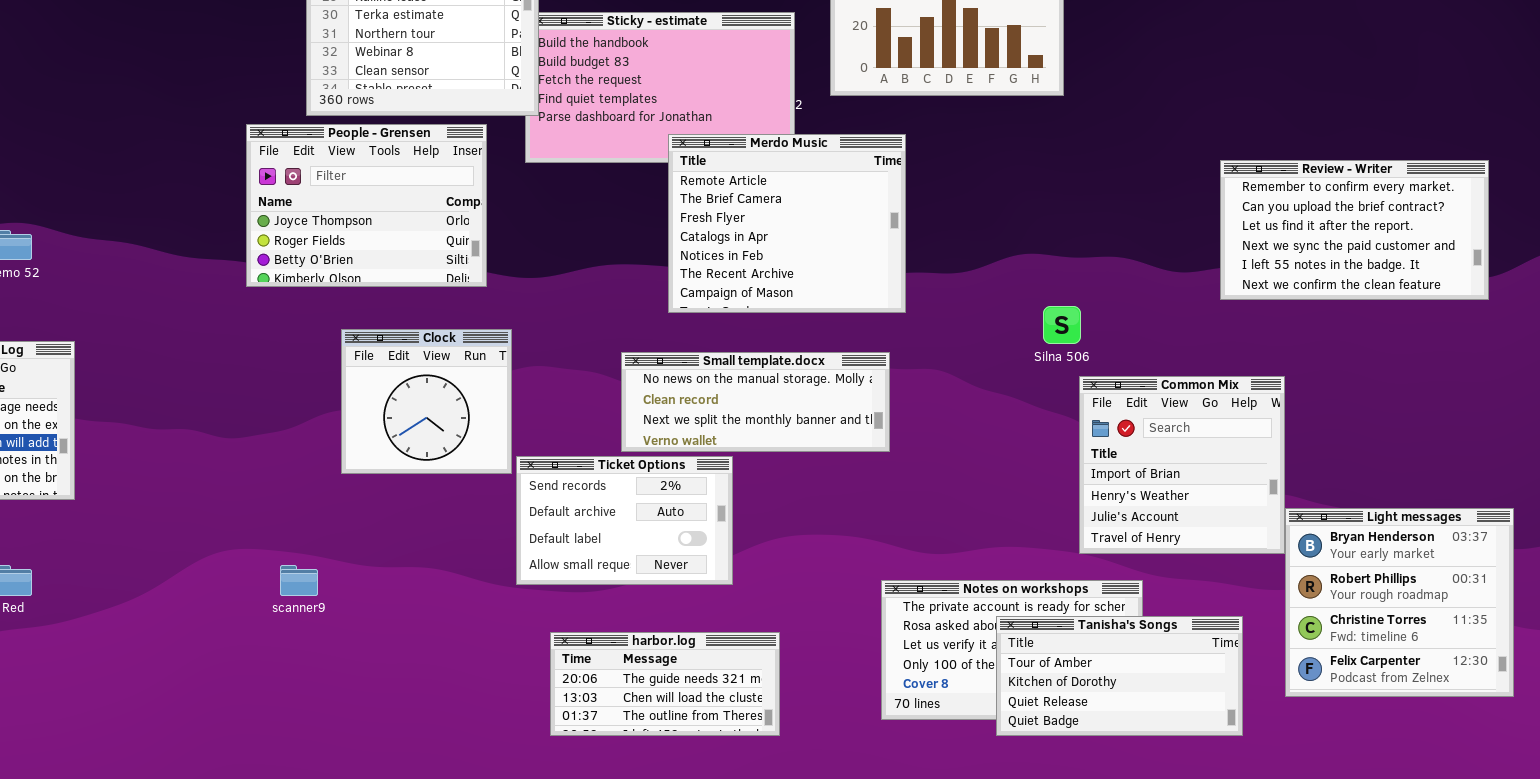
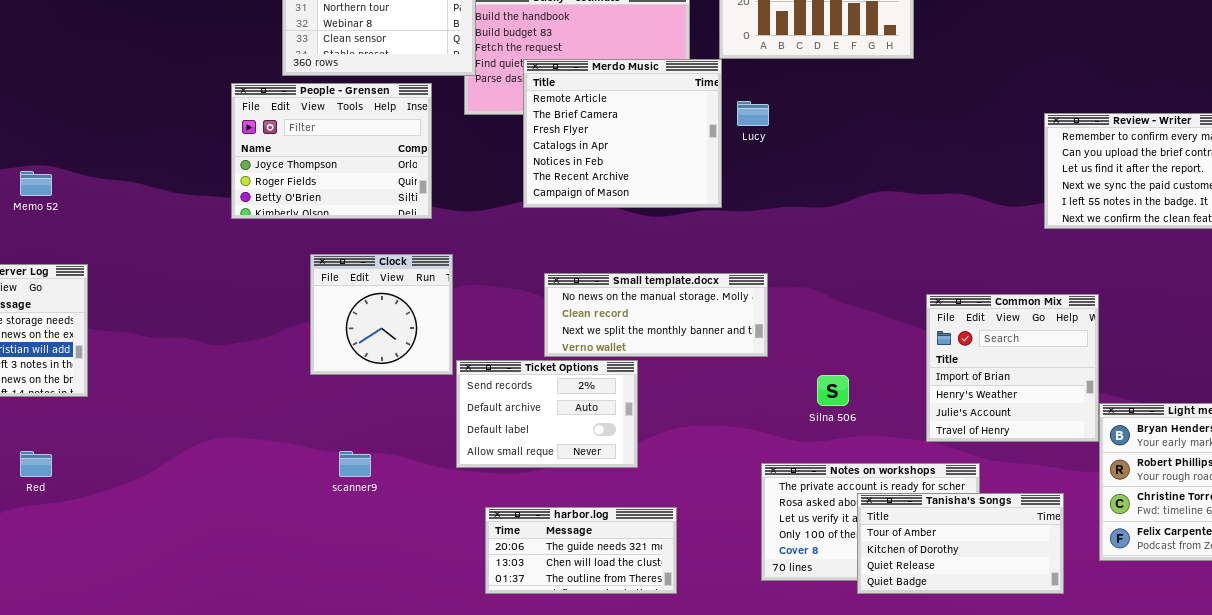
Merdo Music: [668,134,906,313] -> [523,59,722,208], moved
Silna 506: [1043,306,1081,344] -> [817,375,849,406], moved
scanner9: [280,565,318,596] -> [339,451,371,477], moved

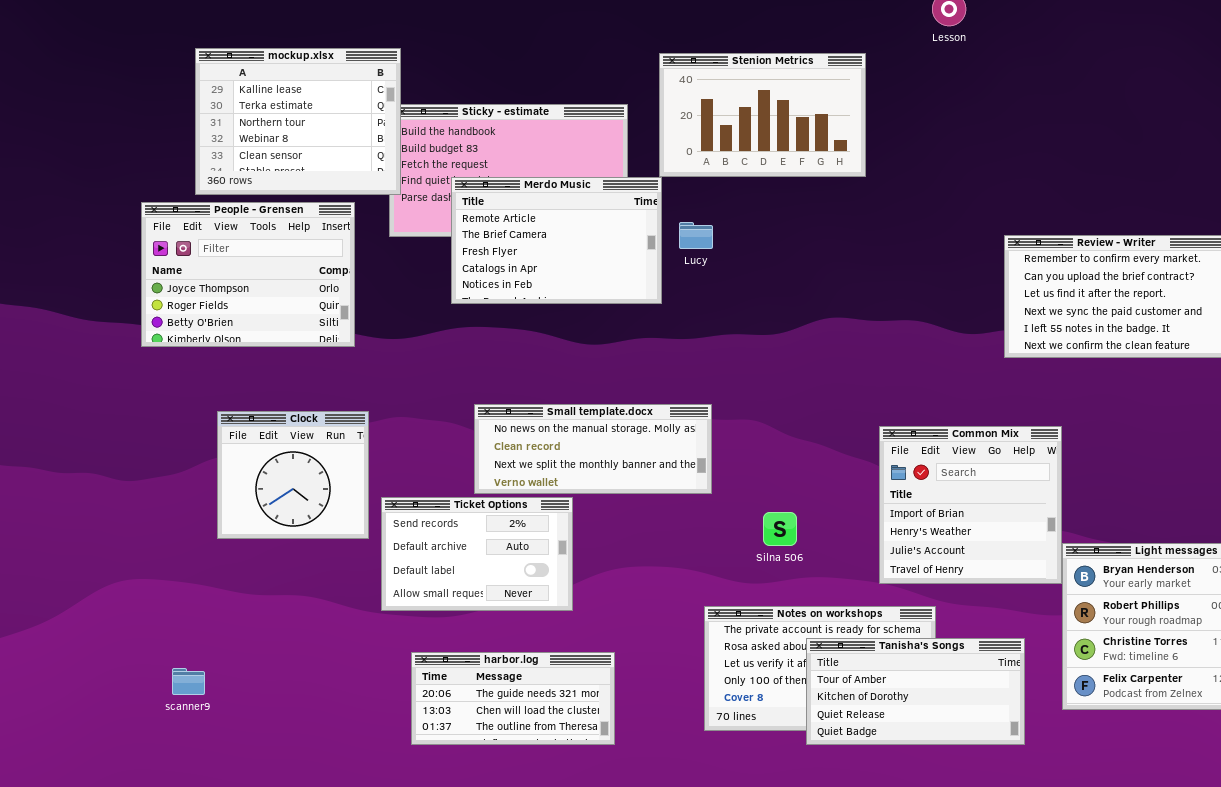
Merdo Music: [523,59,722,208] -> [451,177,662,304], resized
Clock: [310,254,453,375] -> [217,411,369,539], moved
scanner9: [339,451,371,477] -> [172,668,205,695], moved

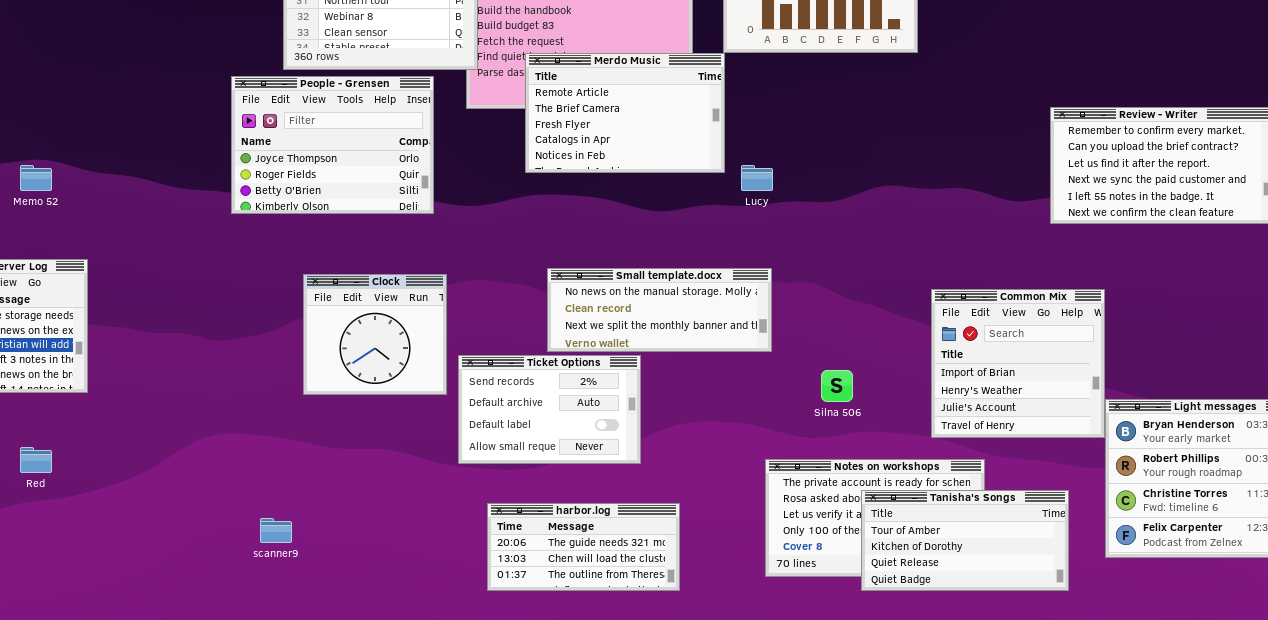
Lucy: [679,222,713,249] -> [741,165,773,191], moved

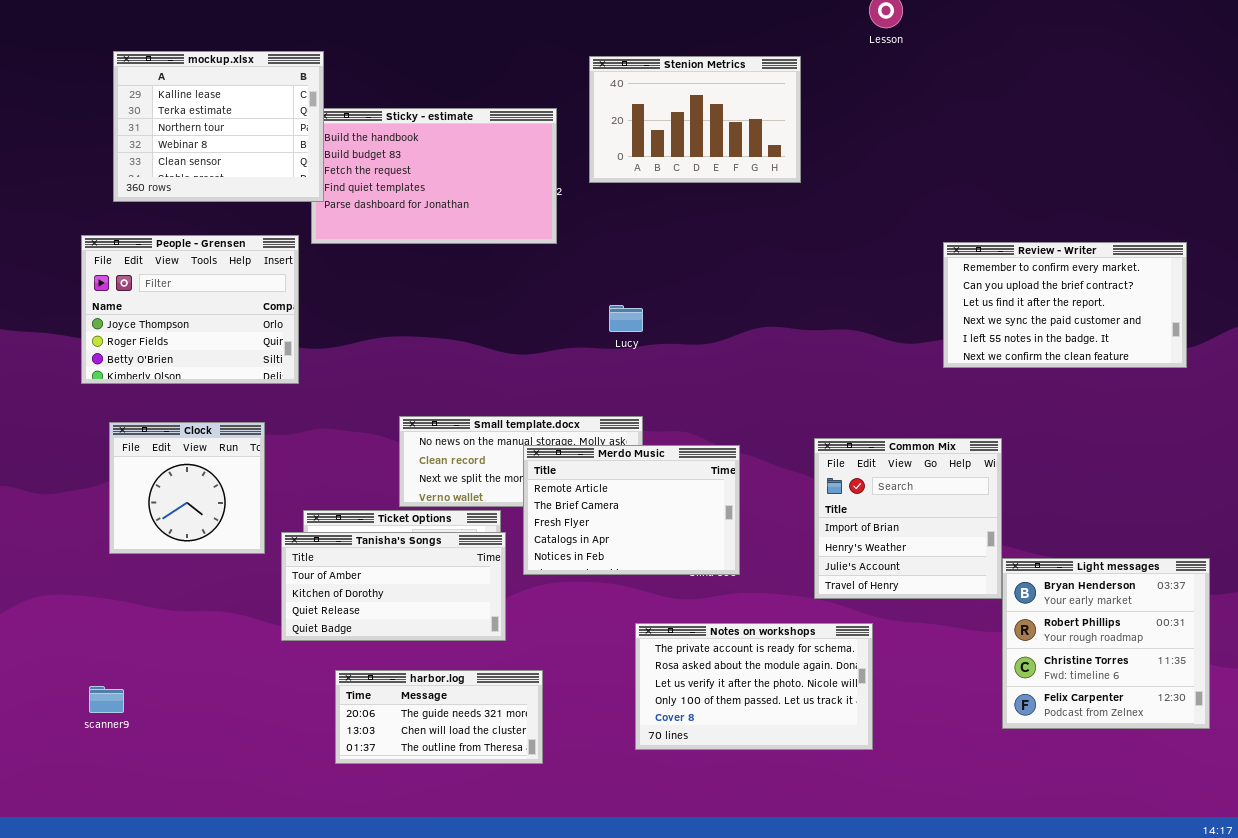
Merdo Music: [525,53,725,173] -> [523,445,740,575], moved
People - Grensen: [231,76,434,214] -> [81,235,299,384], moved
Clock: [303,274,447,395] -> [109,422,265,554], moved
Tanisha's Songs: [861,490,1069,591] -> [281,532,506,641], moved

